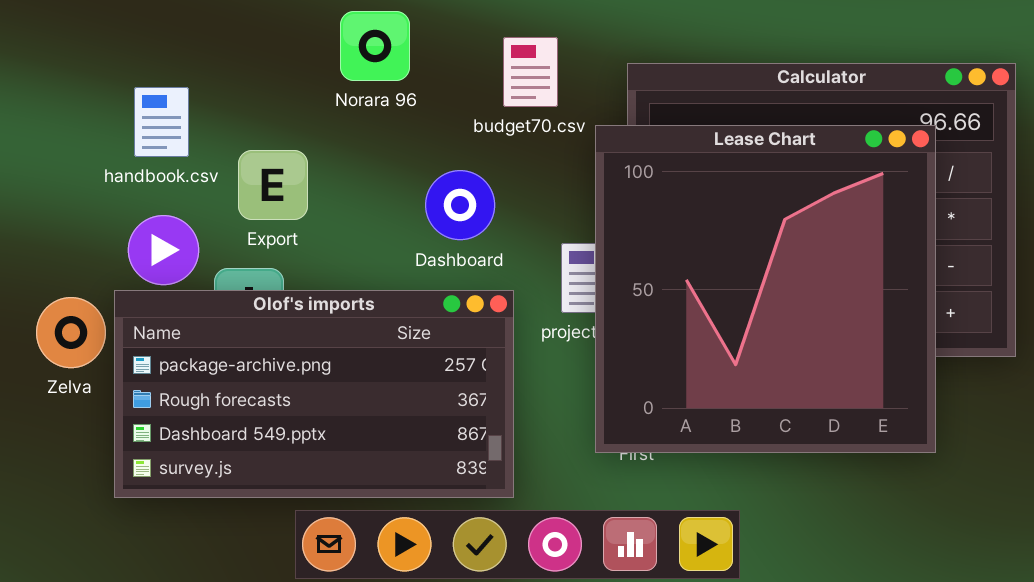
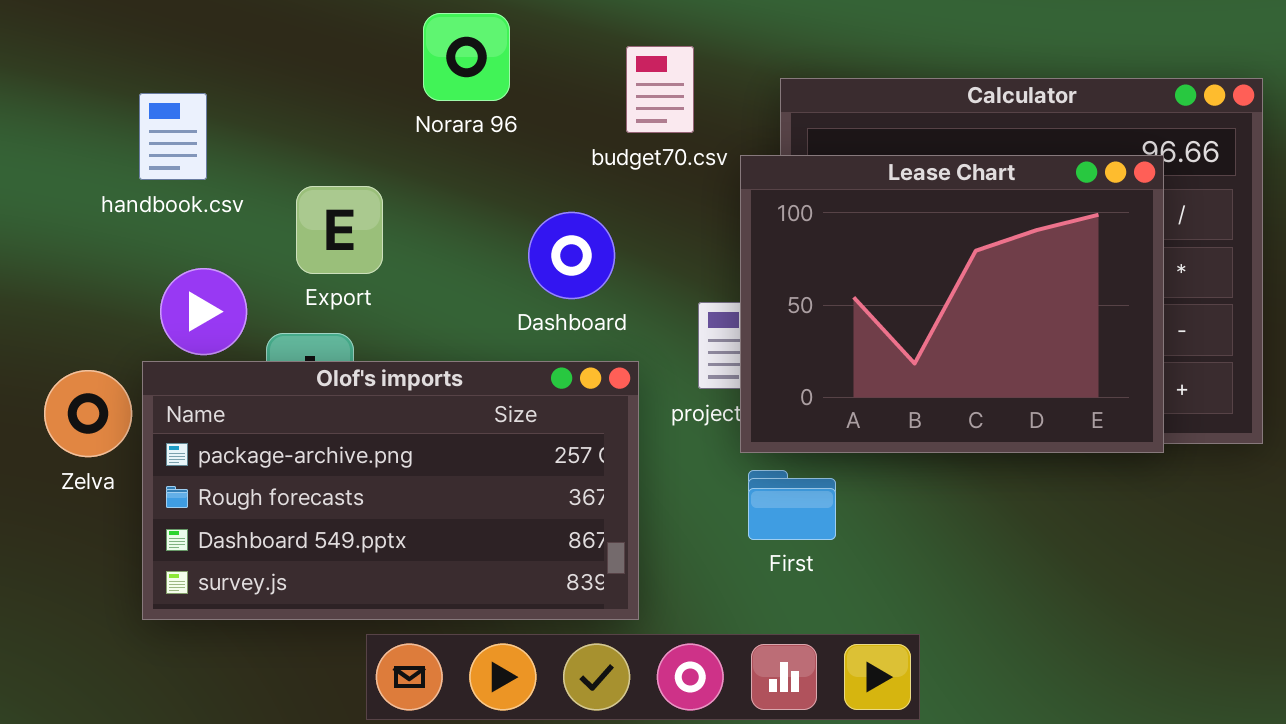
handbook.csv: [134,87,189,157] -> [139,93,207,180], moved
Lease Chart: [595,125,936,453] -> [740,155,1164,453], resized

